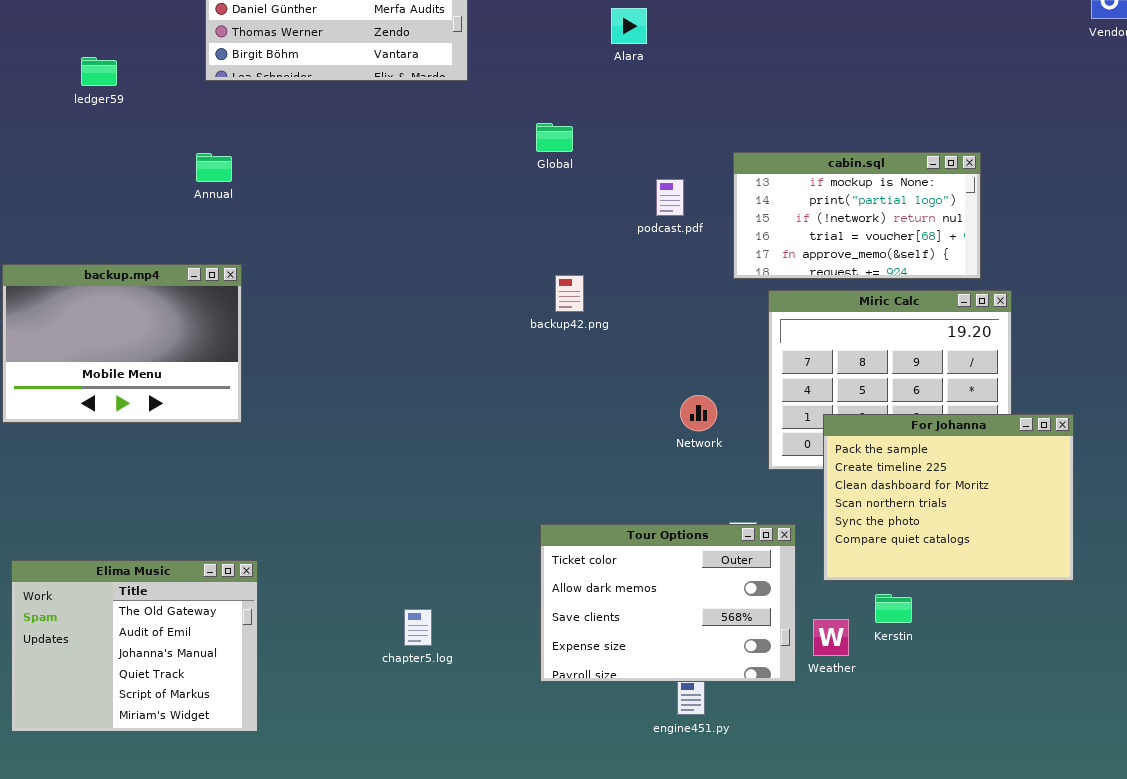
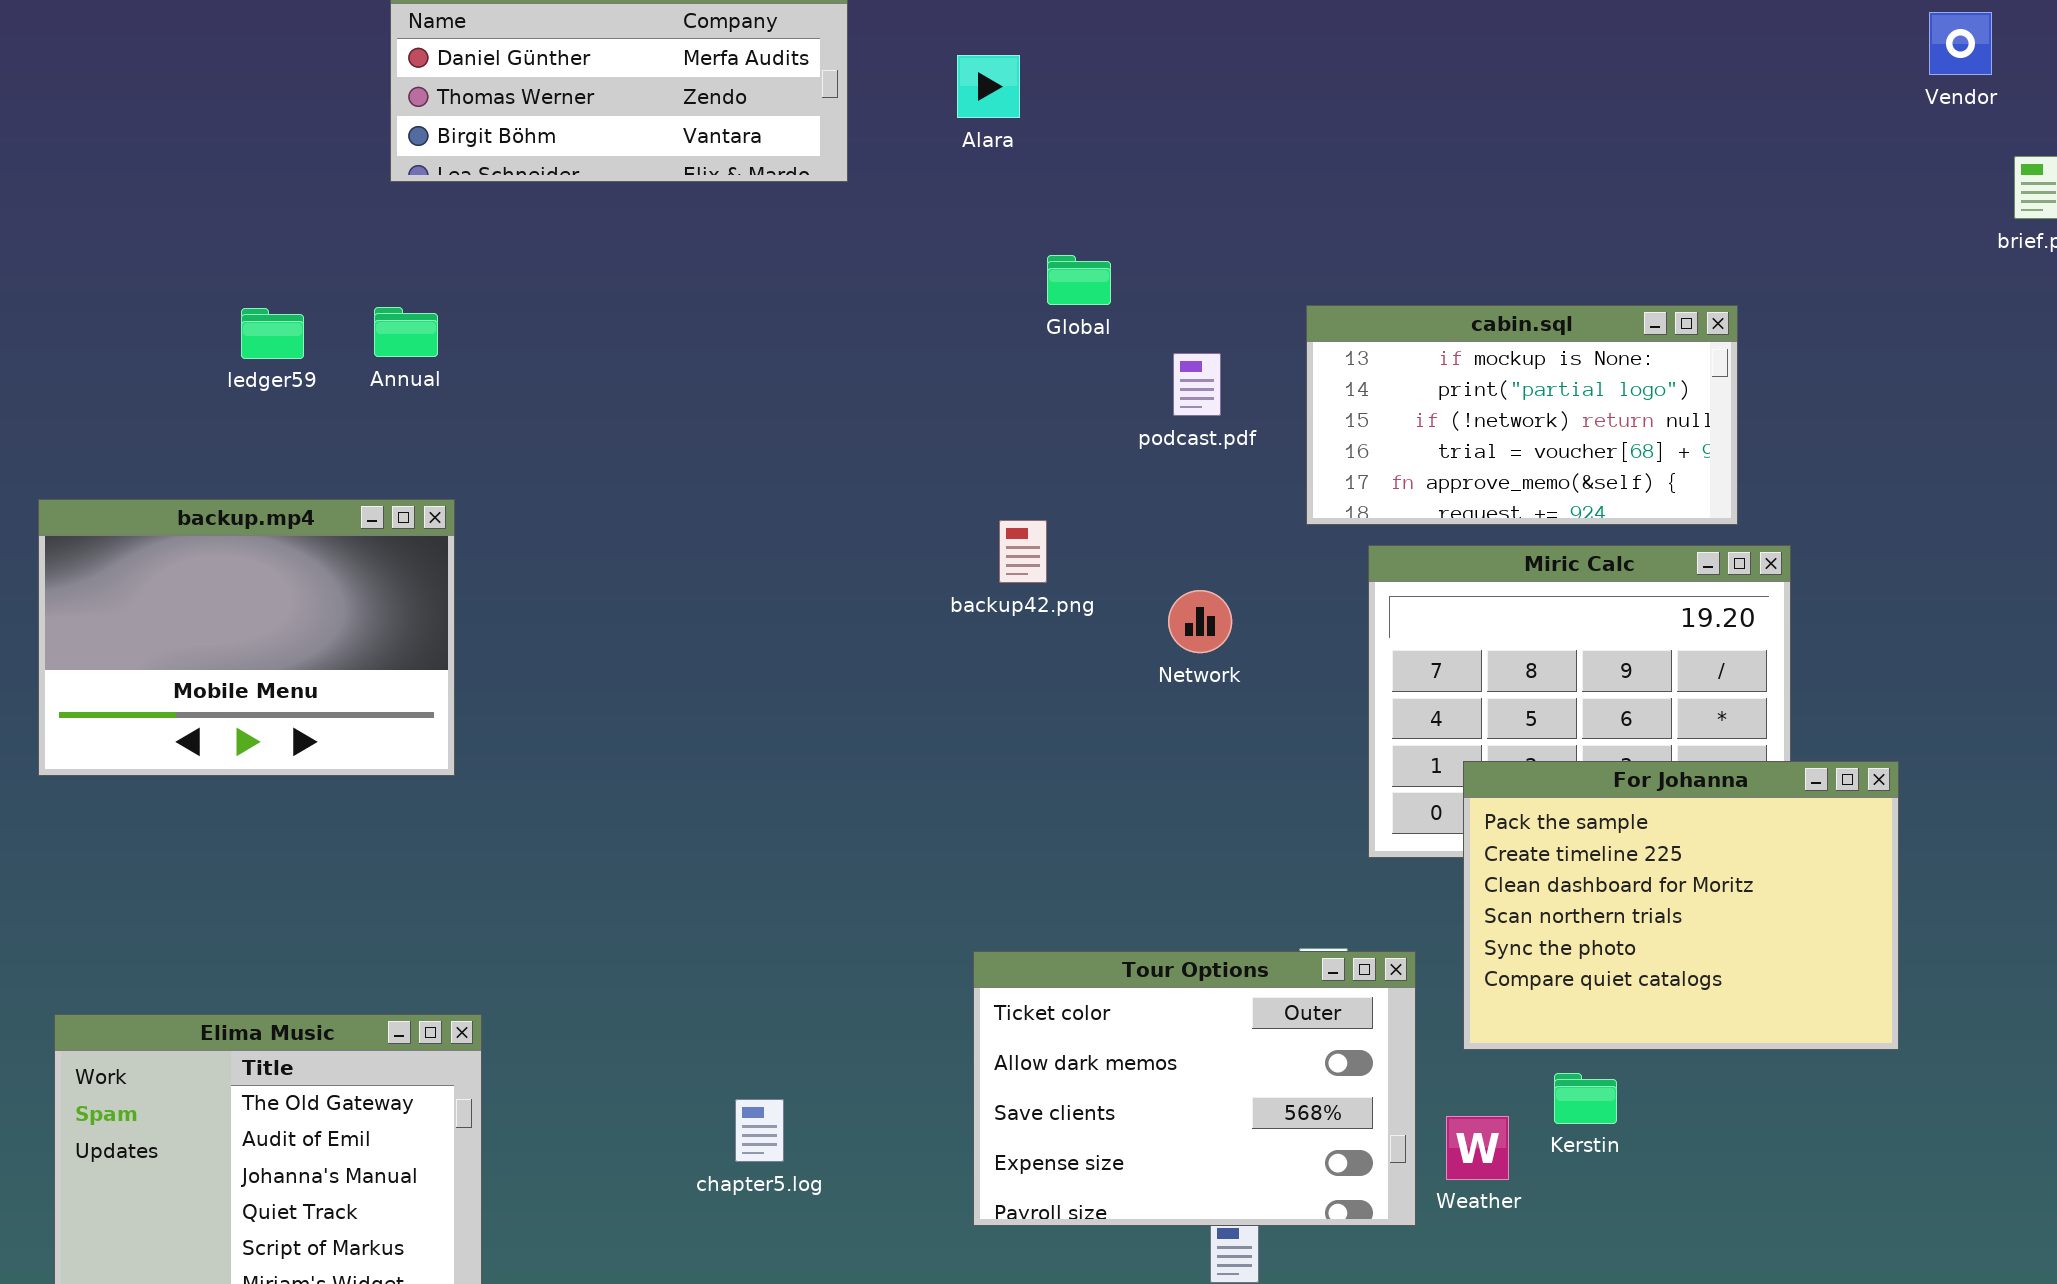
Alara: [611,8,647,44] -> [957,55,1020,118], moved
ledger59: [81,57,117,86] -> [241,308,304,359], moved
Global: [536,123,573,152] -> [1047,255,1111,305], moved
Network: [680,395,717,431] -> [1168,590,1232,653], moved

